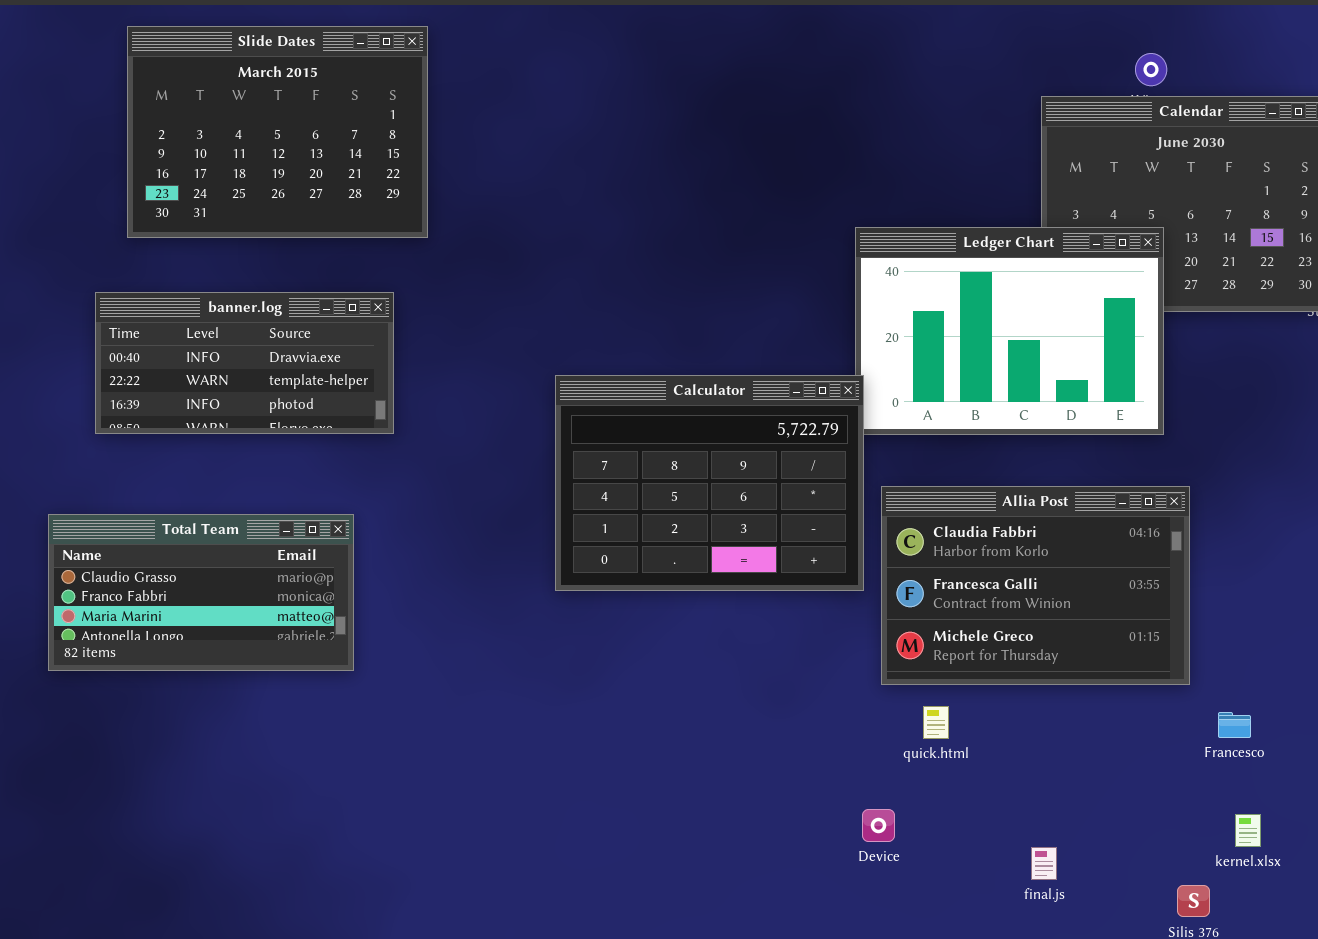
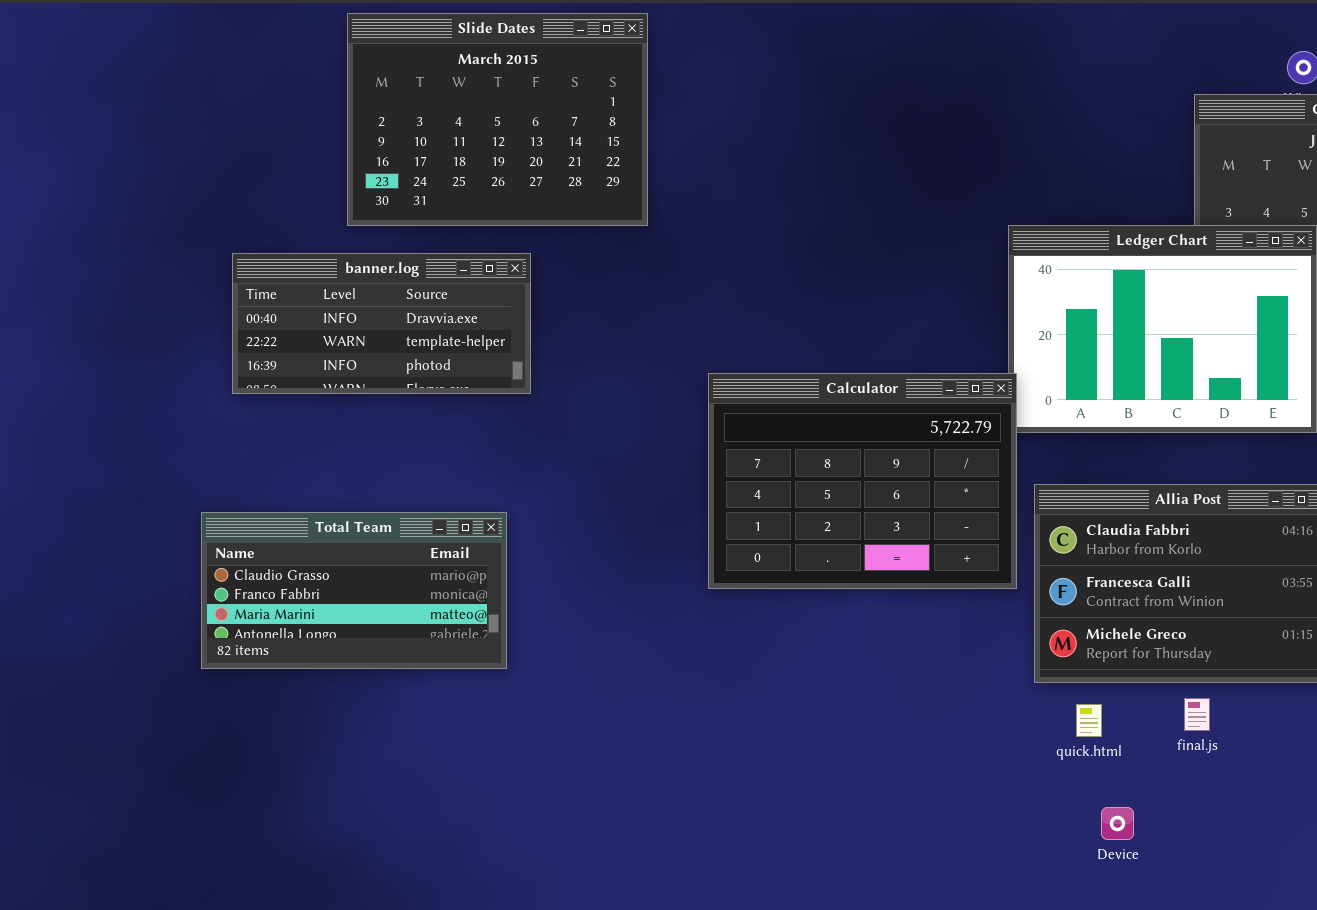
Slide Dates: [127,26,428,238] -> [347,13,648,226], moved
banner.log: [95,292,394,434] -> [232,253,531,394], moved
Device: [862,809,895,842] -> [1101,807,1134,840], moved
final.js: [1031,847,1057,880] -> [1184,698,1210,731], moved

